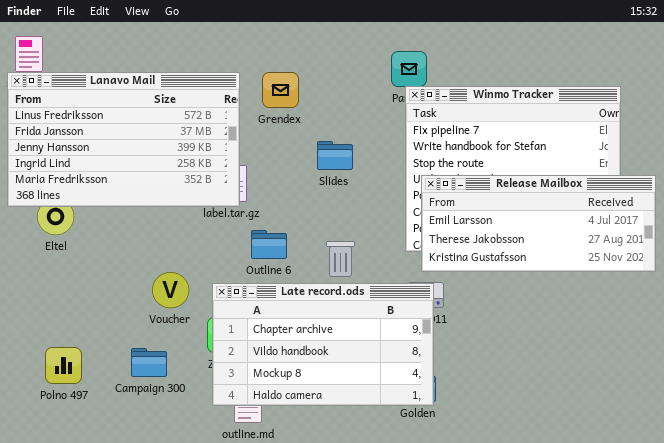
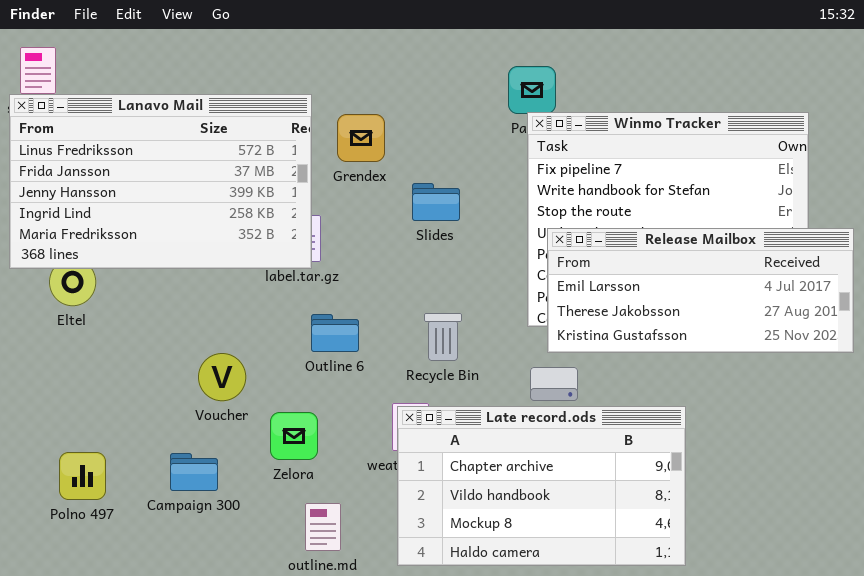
Grendex: [262,72,299,108] -> [337,114,385,162], moved
Outline 6: [251,230,287,259] -> [311,314,359,352], moved
Late record.ods: [212,283,434,406] -> [397,406,686,566], moved

